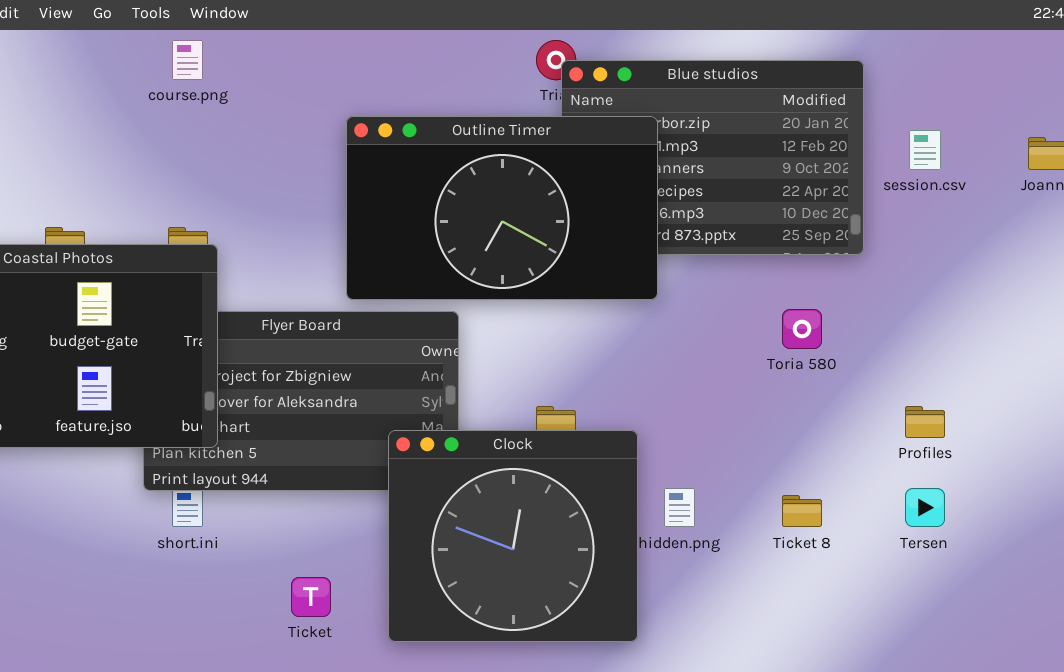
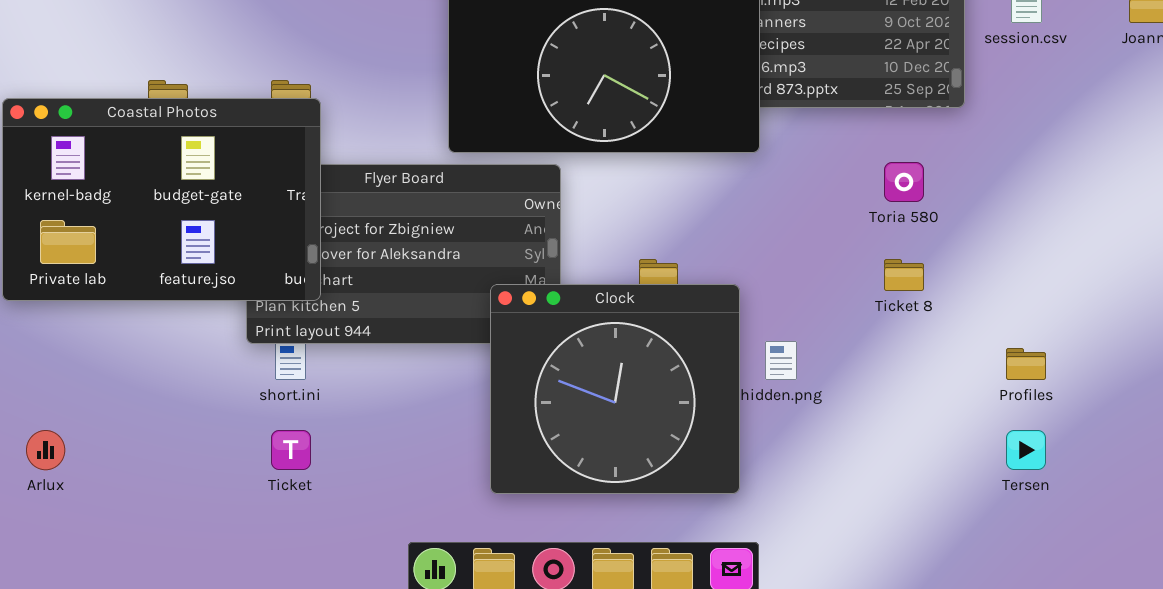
Profiles: [905,406,945,438] -> [1006,348,1046,380], moved
Tersen: [905,488,945,527] -> [1006,430,1046,470], moved
Ticket 8: [782,495,822,527] -> [884,259,924,291], moved
Ticket: [291,577,331,617] -> [271,430,311,470], moved

